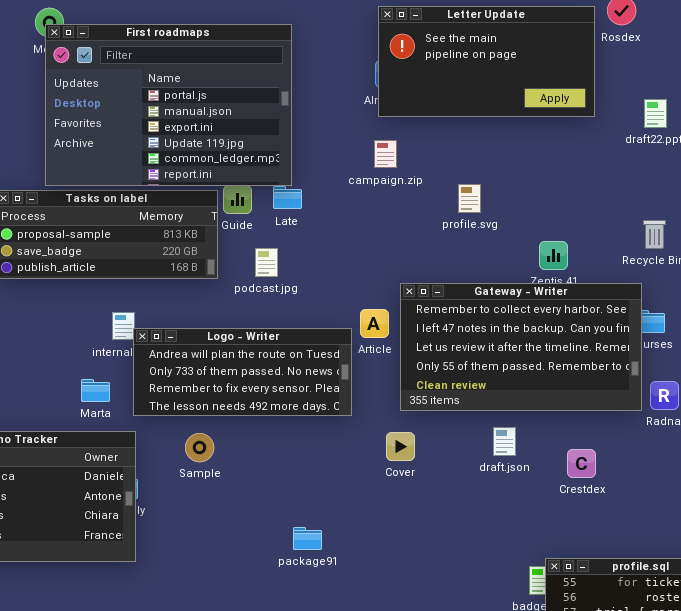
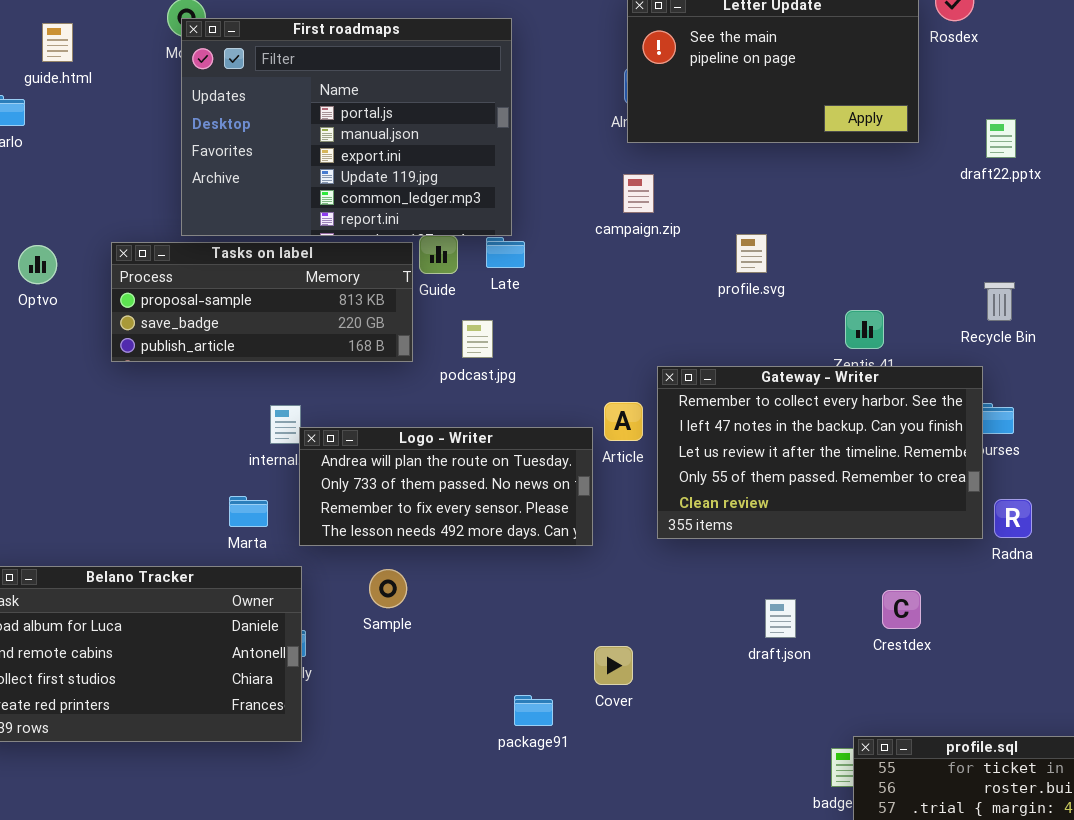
draft.json: [493,427,516,456] -> [765,599,796,638], moved
Cover: [386,432,415,461] -> [594,646,633,685], moved

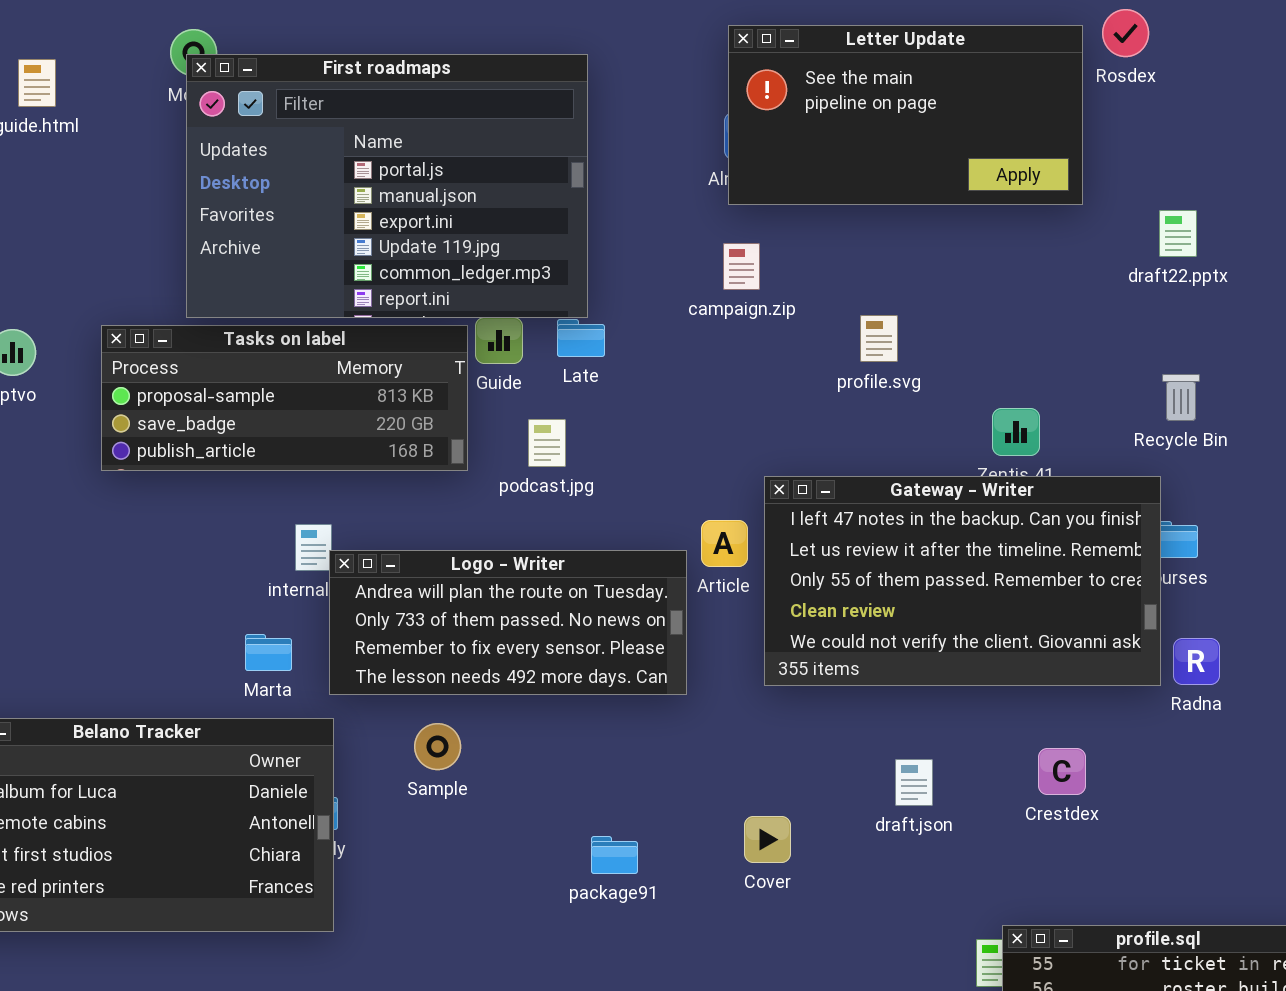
draft22.pptx: [986,119,1016,158] -> [1159,210,1197,257], moved
Gateway - Writer: [657,366,983,539] -> [764,476,1161,686], scrolled down 1 row
Cover: [594,646,633,685] -> [744,816,791,863], moved
package91: [514,695,553,726] -> [591,836,638,874], moved

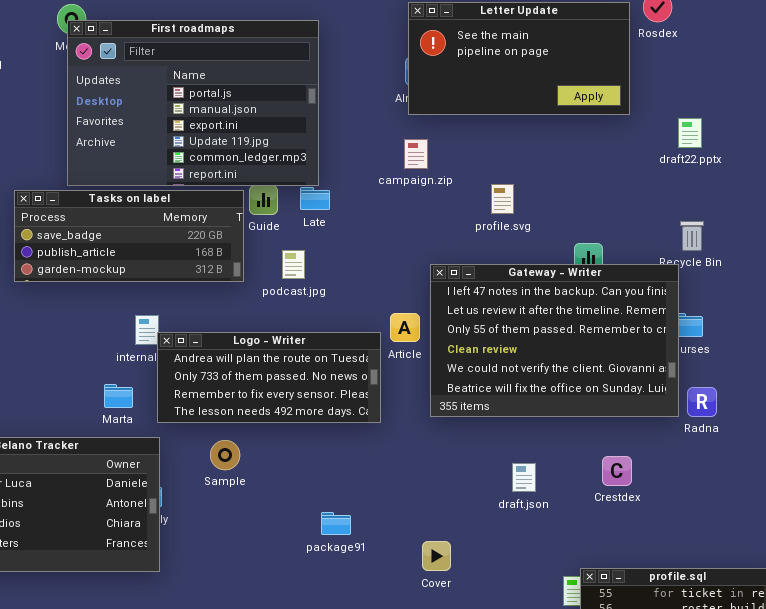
Tasks on label: [101,325,468,471] -> [14,190,244,282], scrolled down 1 row
Gateway - Writer: [764,476,1161,686] -> [430,264,679,417], resized
Cover: [744,816,791,863] -> [422,541,451,571], moved

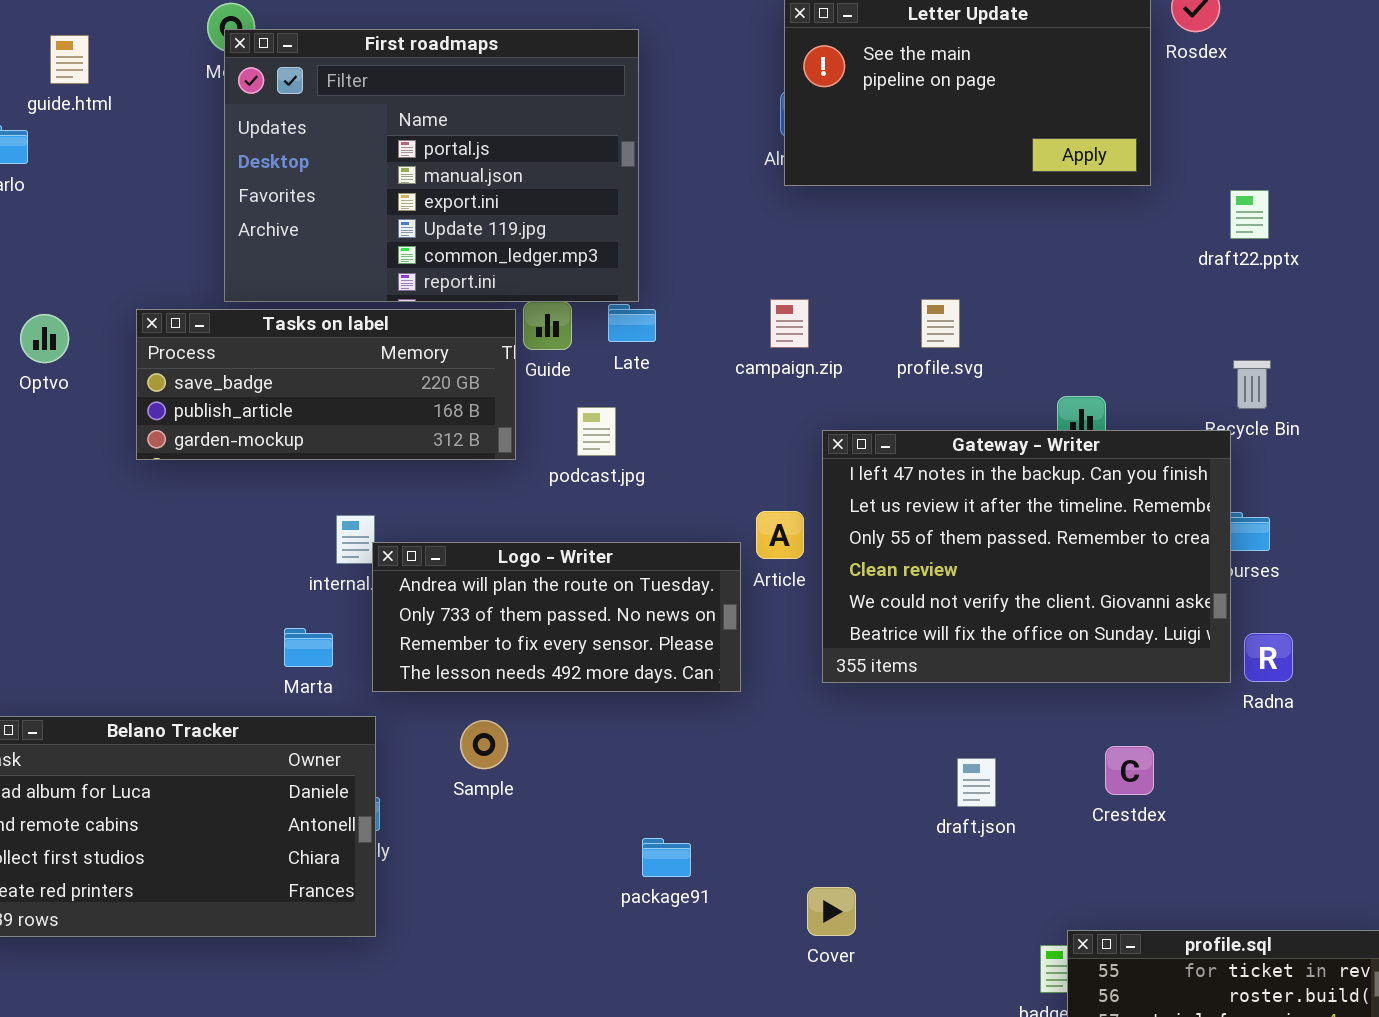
campaign.zip: [404,139,428,169] -> [770,299,809,348], moved

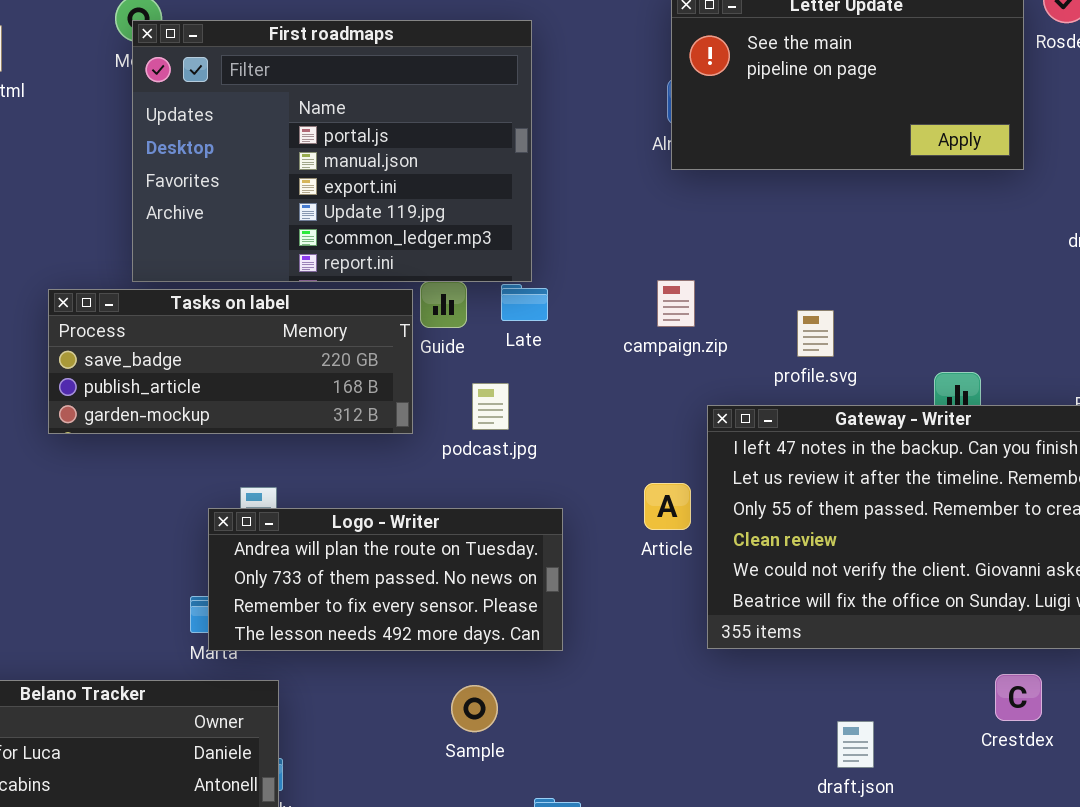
profile.svg: [921,299,960,348] -> [797,310,834,357], moved
Logo - Writer: [372,542,741,692] -> [208,508,563,651], moved
Sample: [460,720,508,769] -> [451,685,498,732], moved
Crestdex: [1105,746,1154,795] -> [995,674,1042,721], moved

